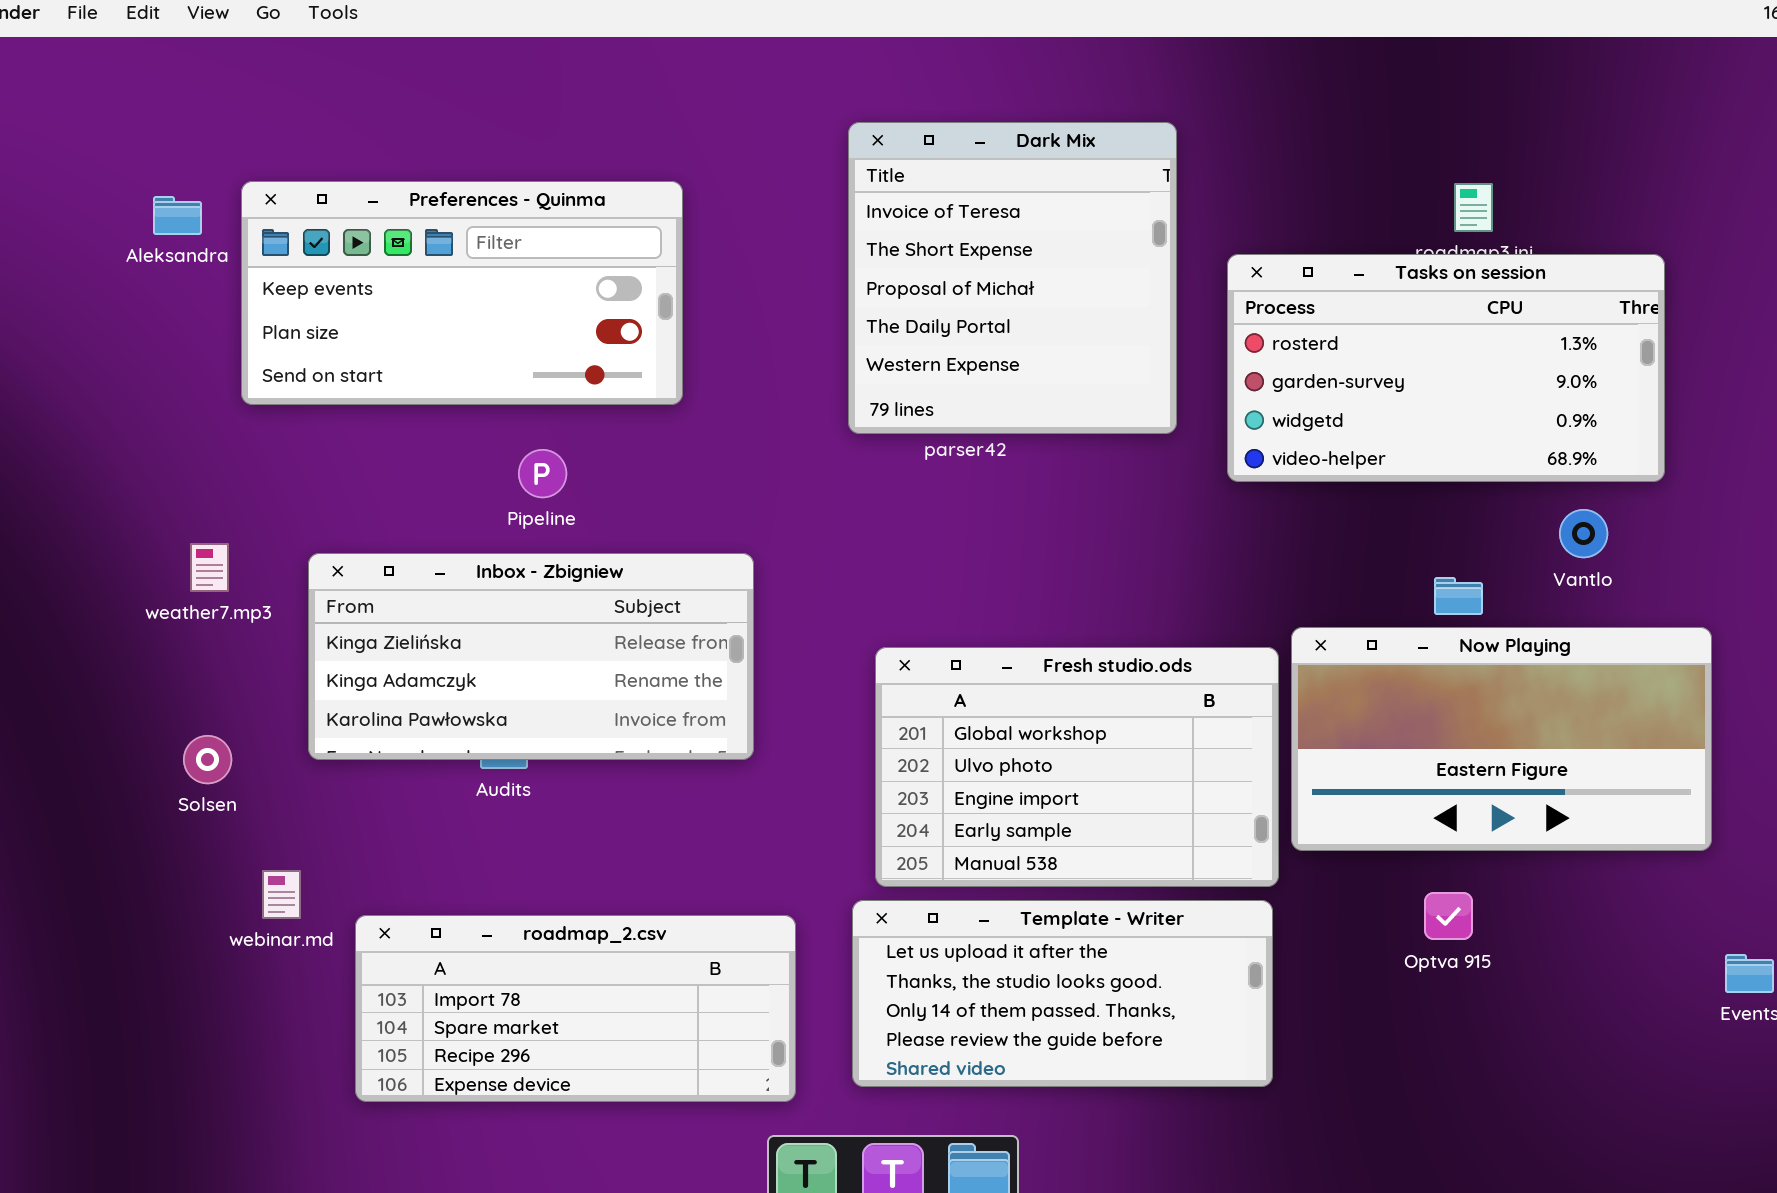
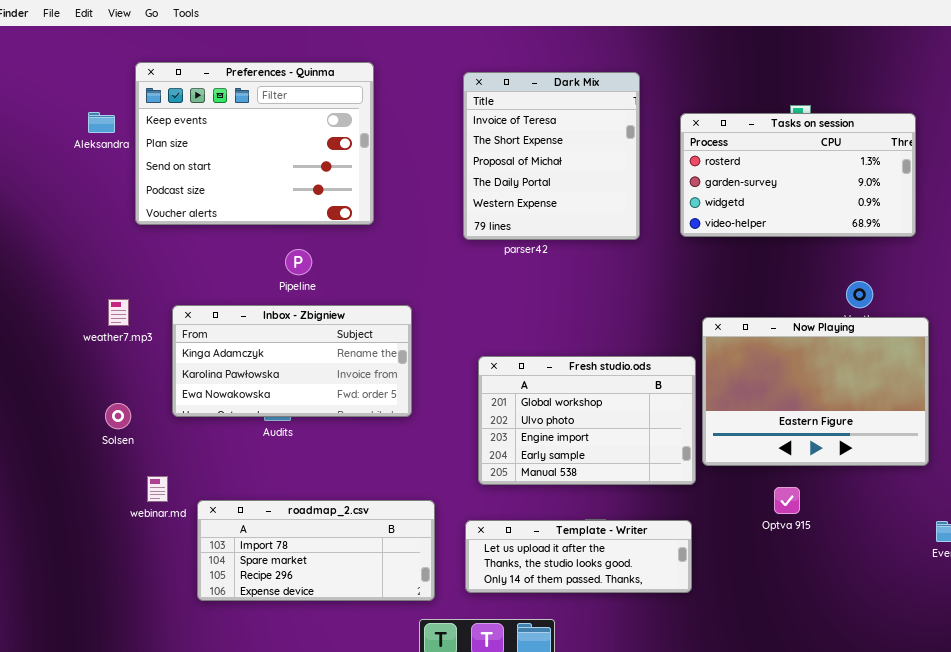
Preferences - Quinma: [241,181,683,405] -> [135,62,374,225], resized
Tasks on session: [1227,254,1665,482] -> [680,113,916,237], moved
Inbox - Zbigniew: [308,553,754,760] -> [172,305,412,417], scrolled down 1 row
Now Playing: [1291,627,1712,851] -> [702,317,929,466], resized
Template - Writer: [852,900,1273,1087] -> [465,520,692,593], resized

